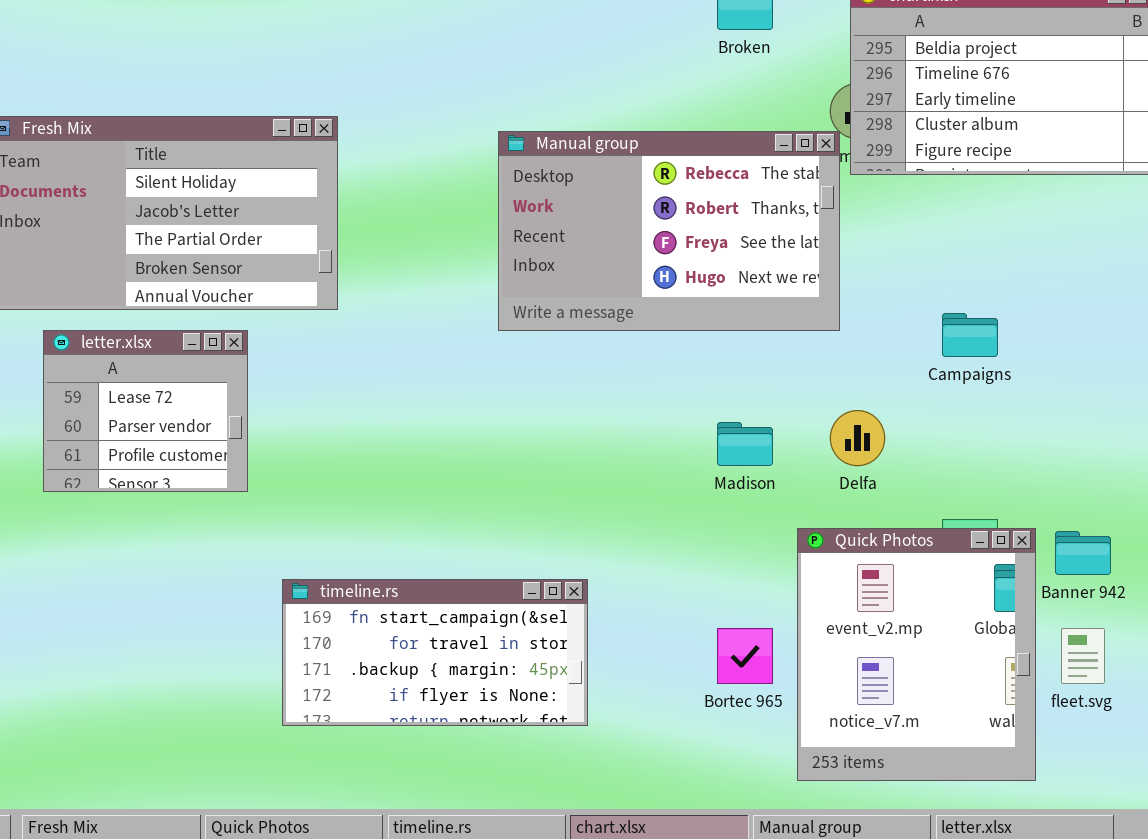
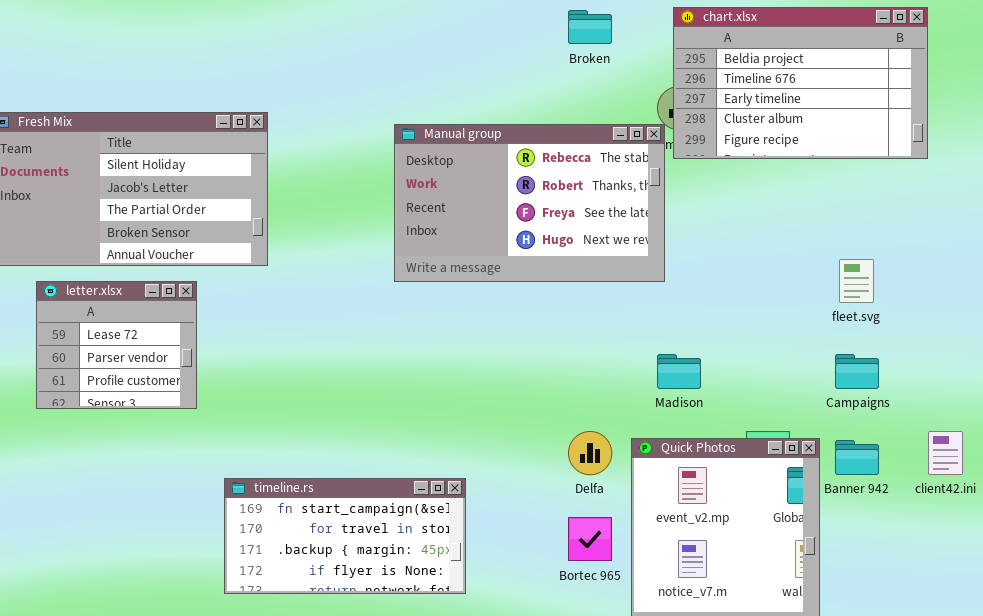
Campaigns: [942,313,998,357] -> [835,354,879,389], moved
Delfa: [830,410,885,466] -> [568,431,612,475], moved
Madison: [717,422,773,466] -> [657,354,701,389], moved
fleet.svg: [1061,628,1105,684] -> [839,259,874,303], moved

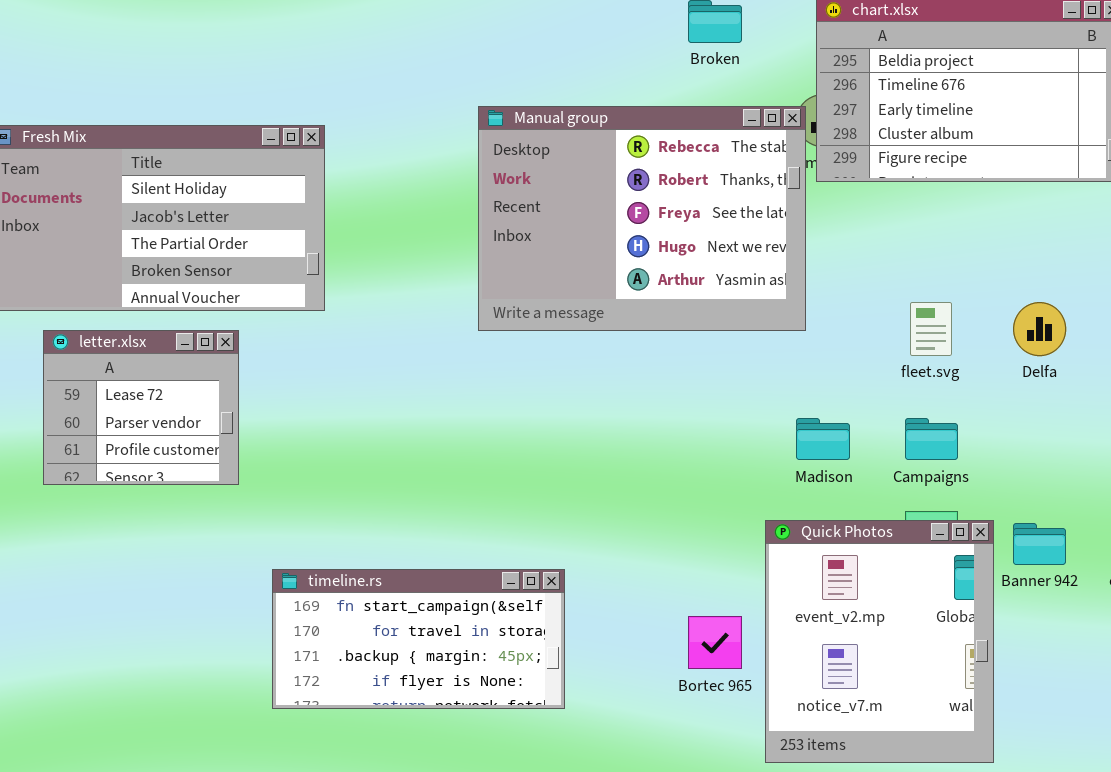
Manual group: [394,124,665,282] -> [478,106,806,331], resized
fleet.svg: [839,259,874,303] -> [910,302,952,356], moved
Campaigns: [835,354,879,389] -> [905,418,958,460], moved
Delfa: [568,431,612,475] -> [1013,302,1066,356], moved

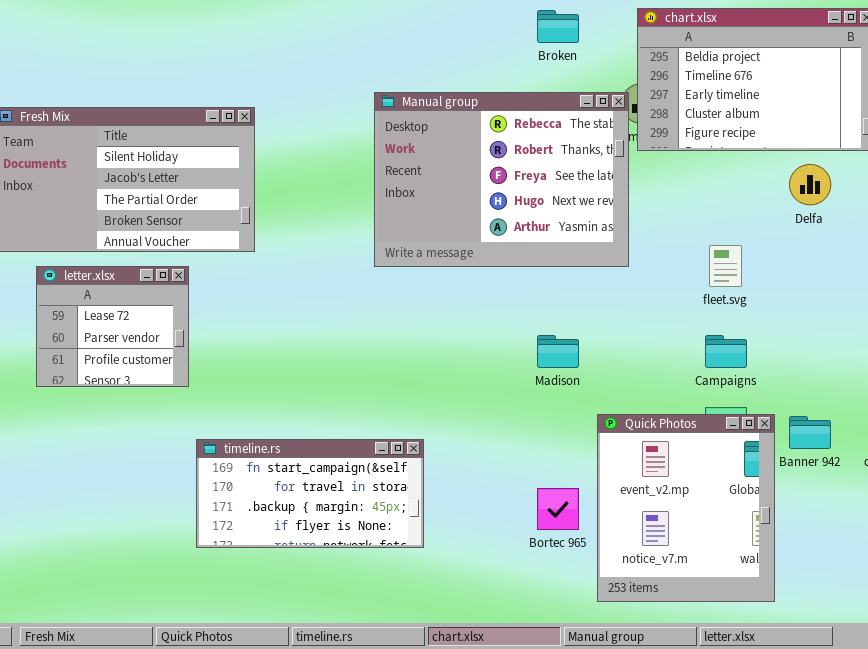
Delfa: [1013,302,1066,356] -> [789,164,831,205], moved
Madison: [796,418,850,460] -> [537,335,579,368], moved
timeline.rs: [272,569,565,709] -> [196,439,424,548], moved

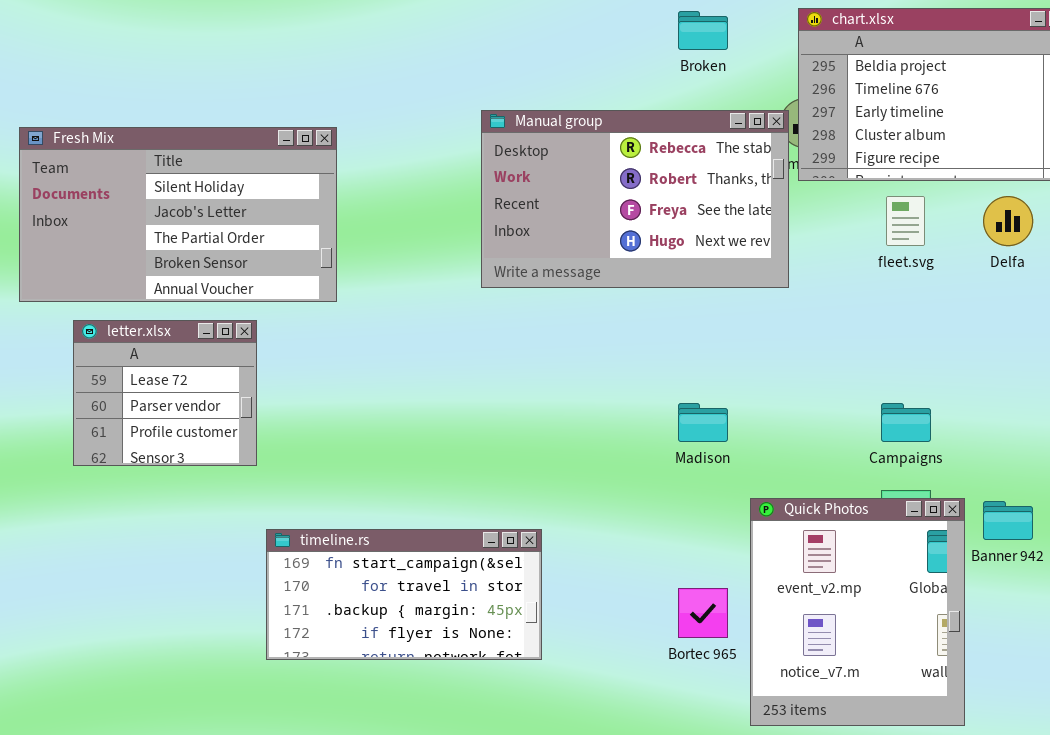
Manual group: [374,92,629,267] -> [481,110,789,288], resized
fleet.svg: [709,245,742,287] -> [886,196,925,246], moved

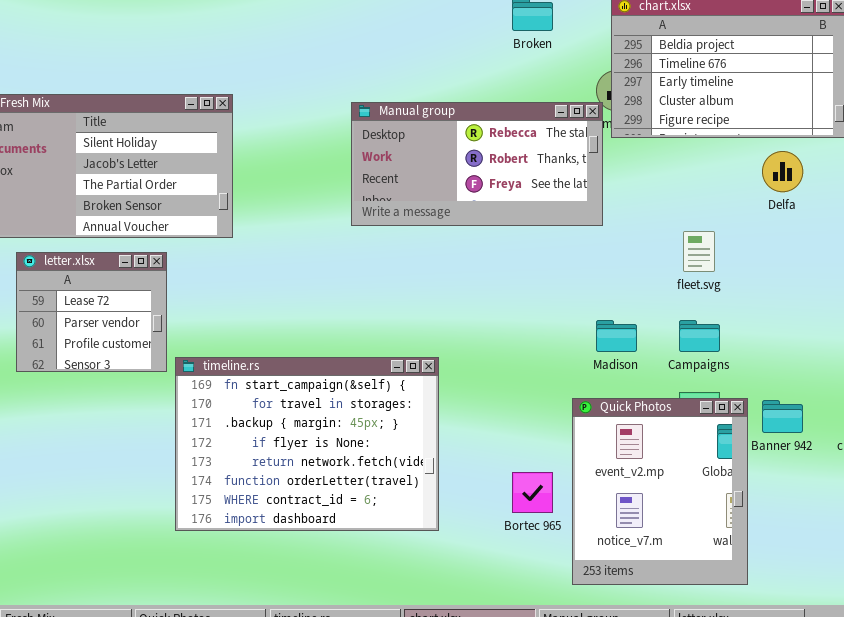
Manual group: [481,110,789,288] -> [351,102,603,226], resized
fleet.svg: [886,196,925,246] -> [683,231,715,272], moved
Madison: [678,403,728,442] -> [596,320,637,352], moved
timeline.rs: [266,529,542,660] -> [175,357,439,531], resized

